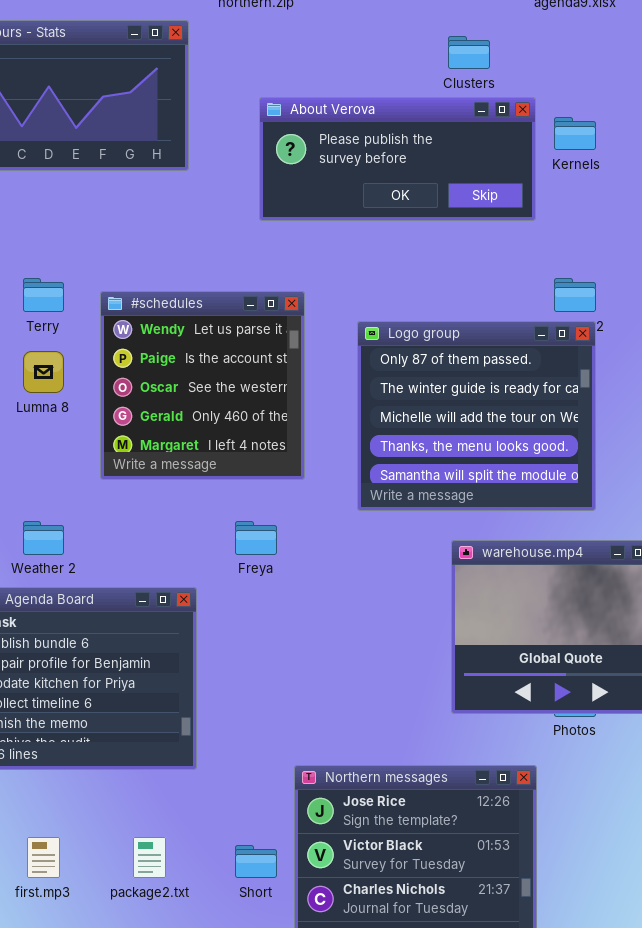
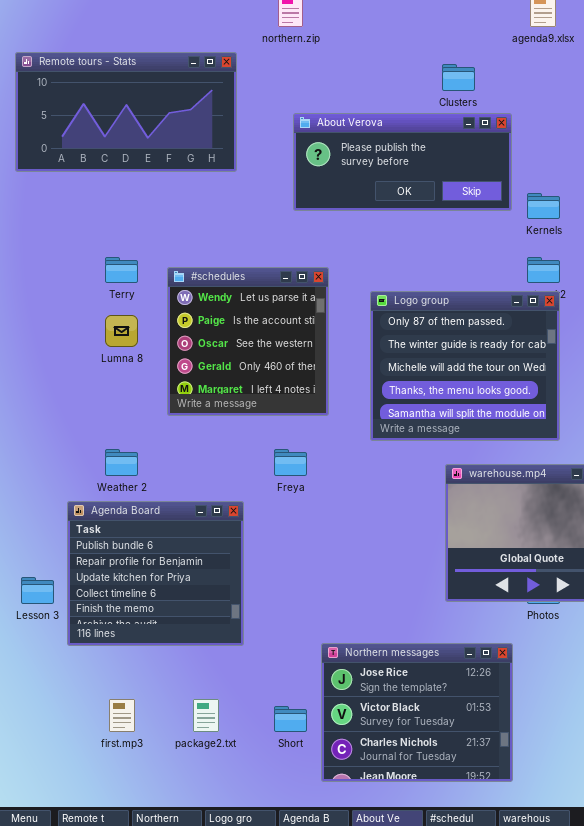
Kernels: [554,117,596,150] -> [527,193,560,219], moved

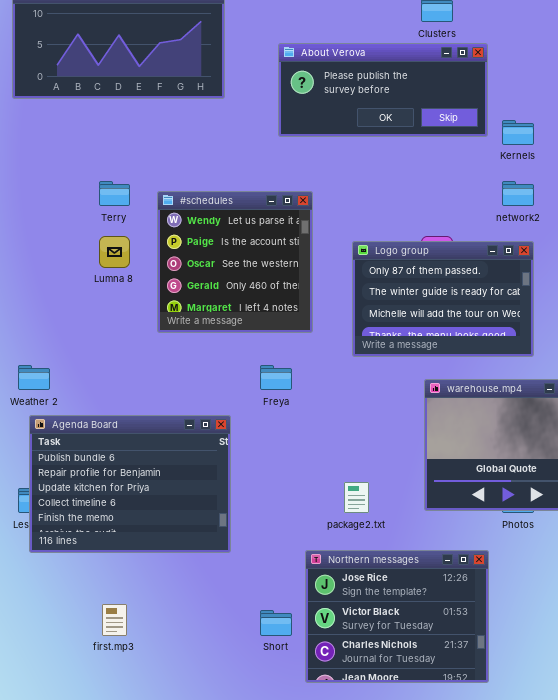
Logo group: [370,291,560,441] -> [352,241,534,357], resized
Weather 2: [105,449,138,476] -> [18,365,50,390], moved
Agenda Board: [67,501,244,646] -> [29,415,231,553], resized
package2.txt: [193,699,219,732] -> [344,482,369,513], moved

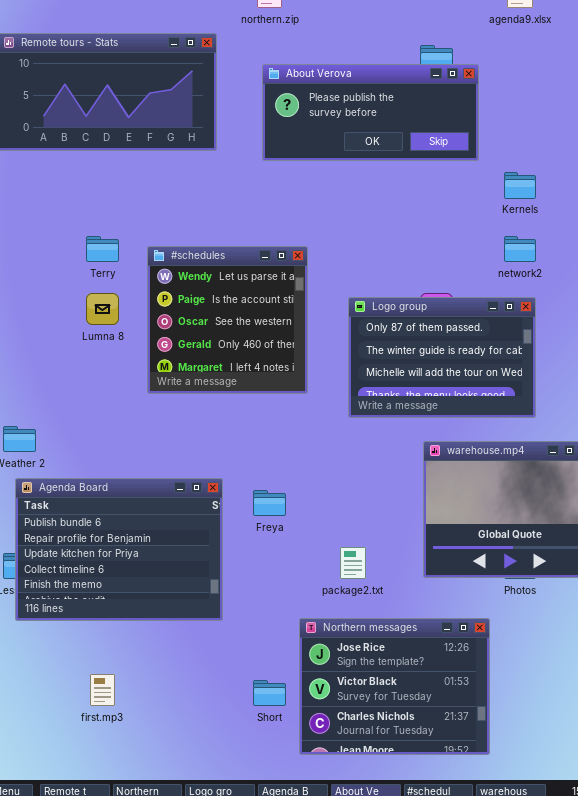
About Verova: [278,43,488,137] -> [262,64,479,161], moved
Freya: [260,365,292,390] -> [253,490,286,516], moved

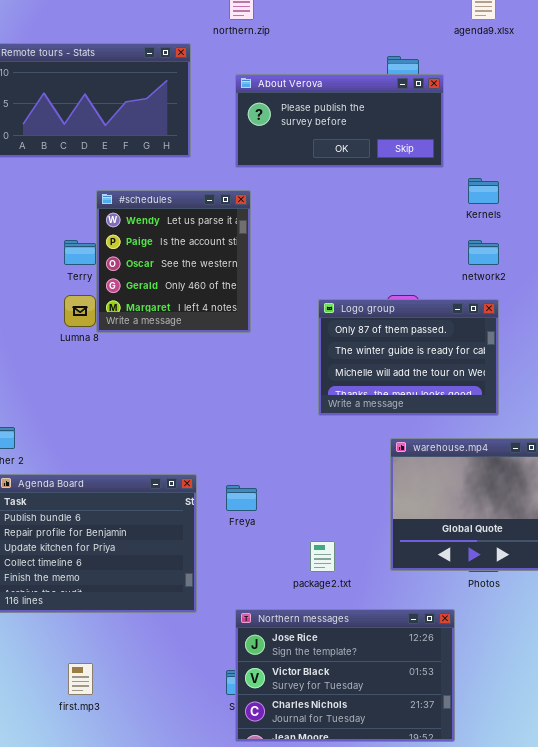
#schedules: [147,246,308,394] -> [96,190,251,333], moved
Northern messages: [299,618,490,755] -> [235,609,455,742], resized

